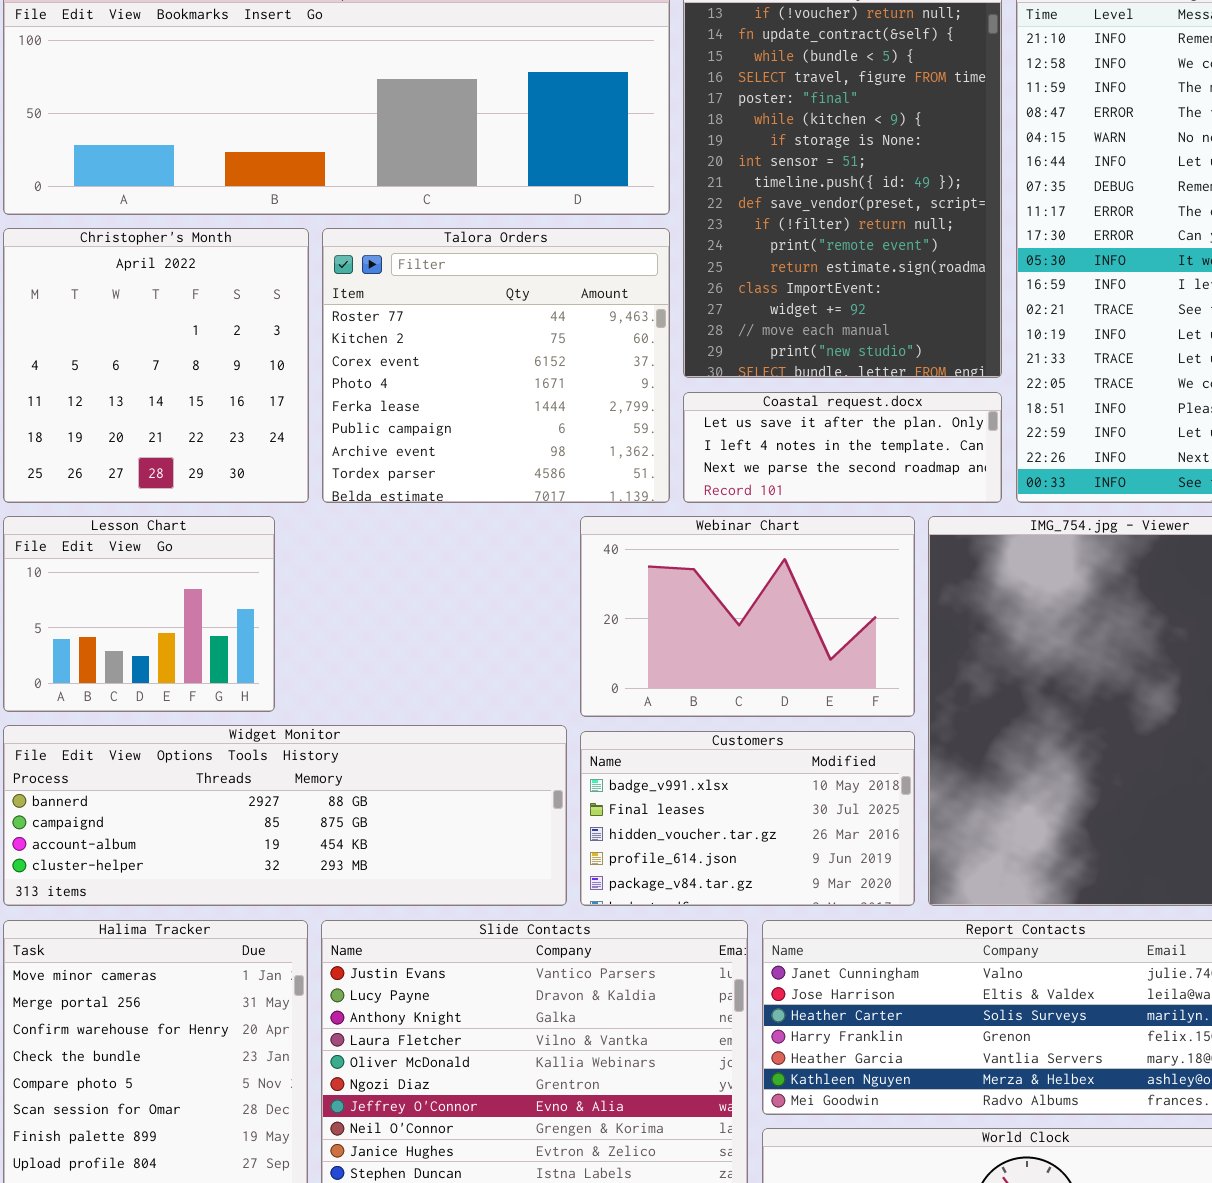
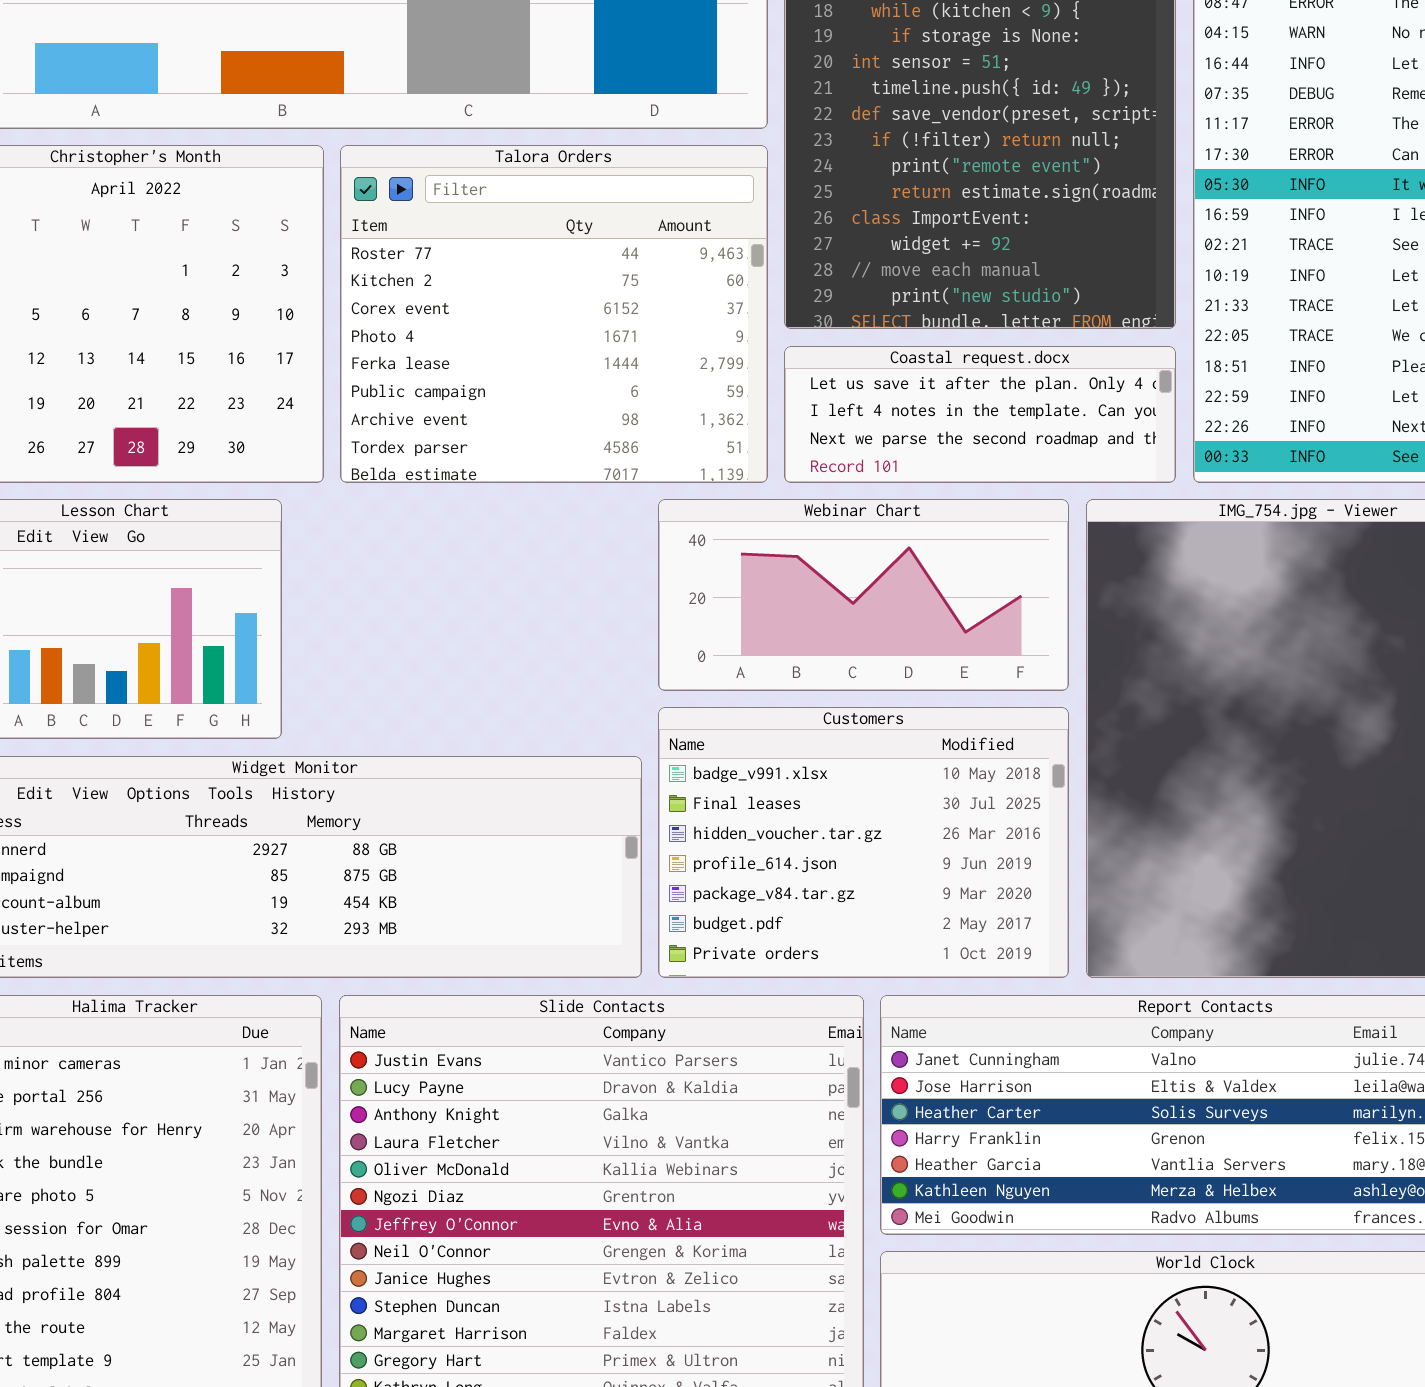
Webinar Chart: [580,516,915,717] -> [658,499,1069,691], resized
Customers: [580,731,915,906] -> [658,707,1069,978], resized

